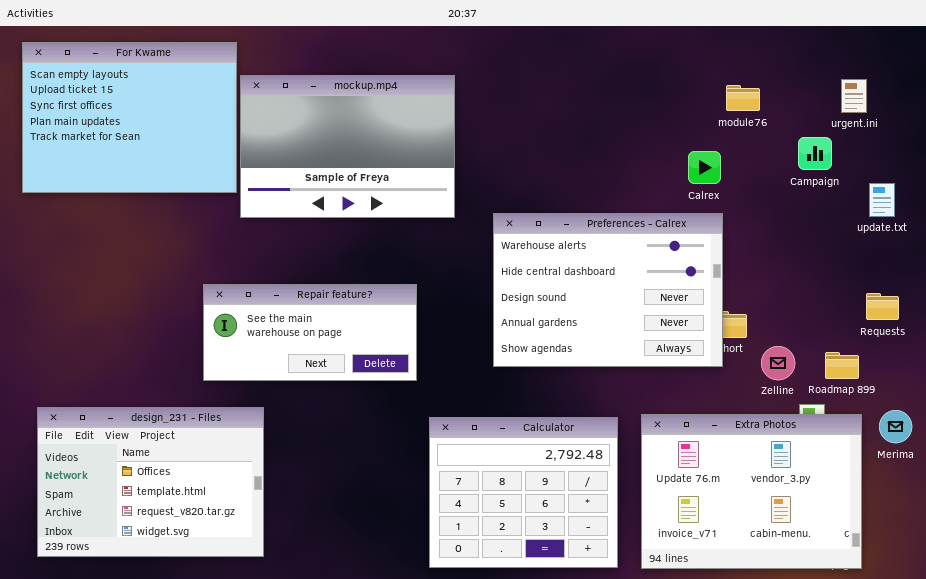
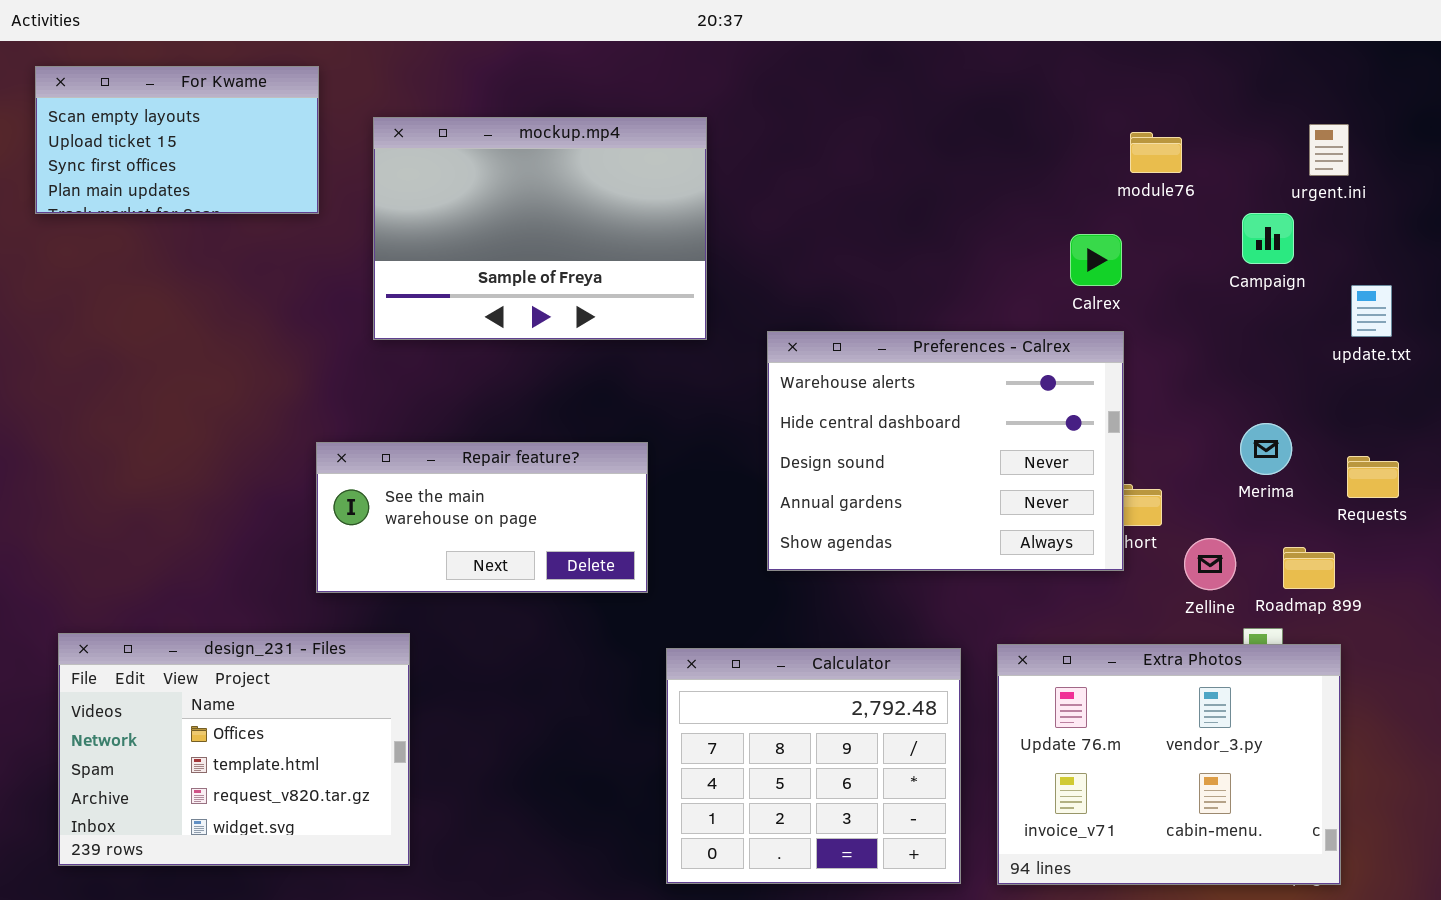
For Kwame: [22,42,237,193] -> [35,66,319,214], resized
Merima: [879,410,912,443] -> [1240,423,1292,475], moved

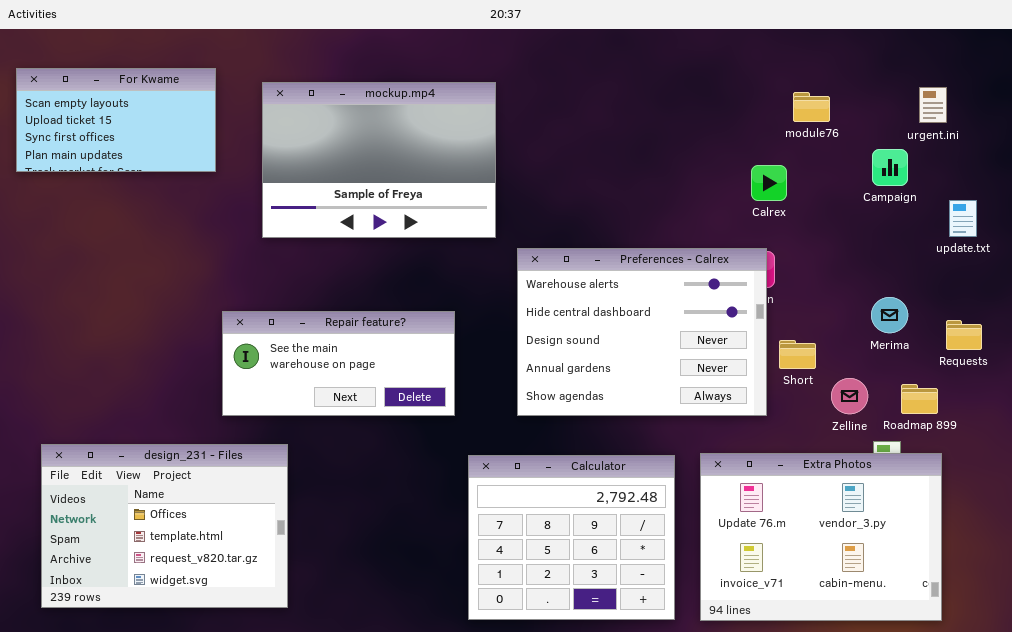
For Kwame: [35,66,319,214] -> [16,68,216,172], moved
Preferences - Calrex: [767,331,1124,571] -> [517,248,767,416], moved

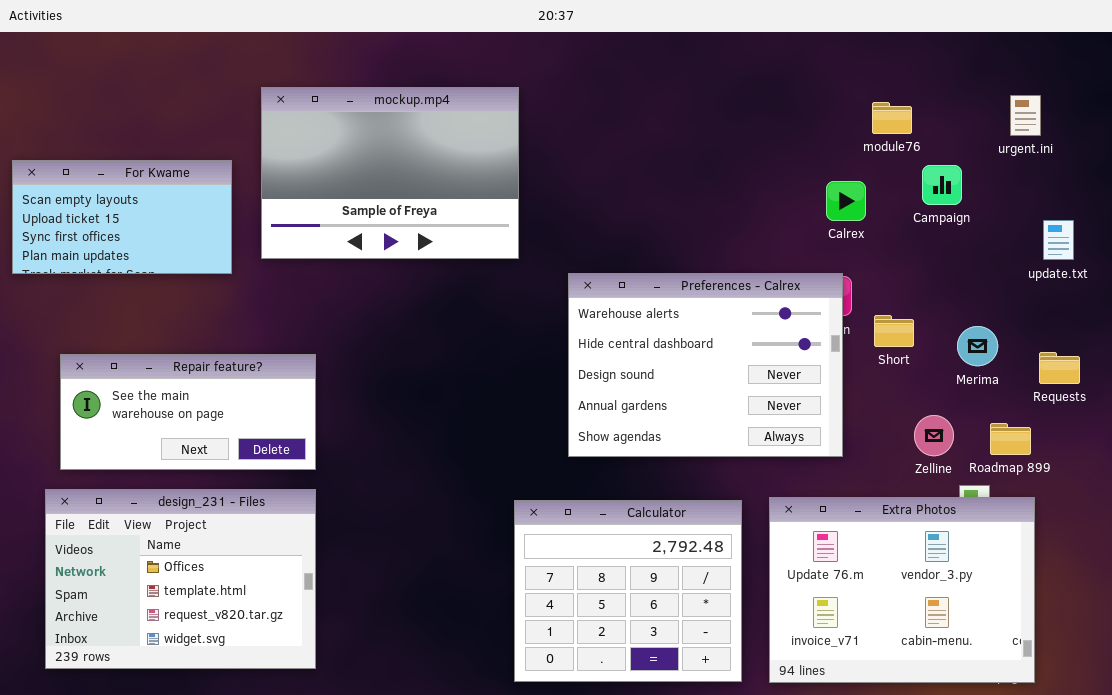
For Kwame: [16,68,216,172] -> [12,160,232,274], moved
mockup.mp4: [262,82,496,238] -> [261,87,519,259], moved
Campaign: [872,149,908,186] -> [922,165,962,205], moved
Repair feature?: [222,311,455,416] -> [60,354,316,470], moved
Short: [779,340,816,369] -> [874,315,914,347], moved

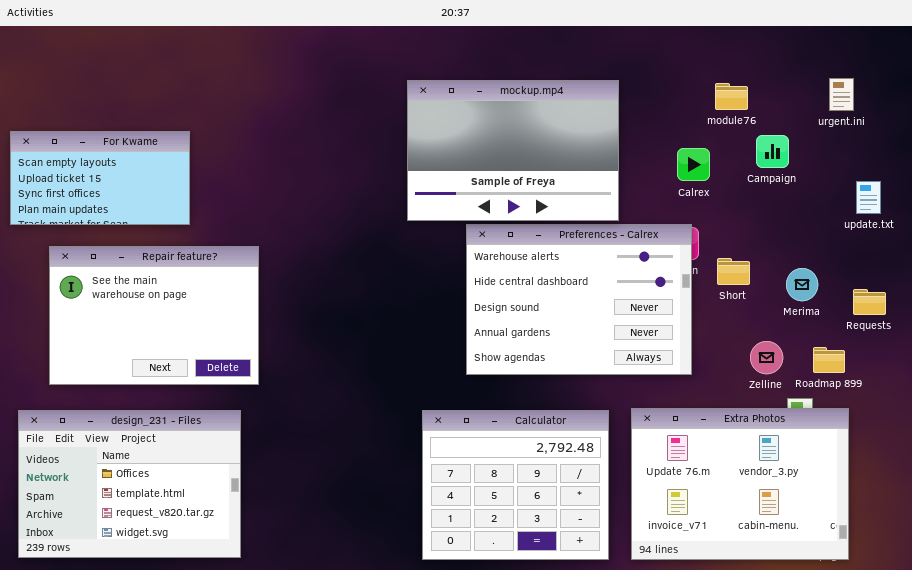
mockup.mp4: [261,87,519,259] -> [407,80,619,221], moved
Repair feature?: [60,354,316,470] -> [49,246,259,385], resized
design_231 - Files: [45,489,316,669] -> [18,410,241,558], moved

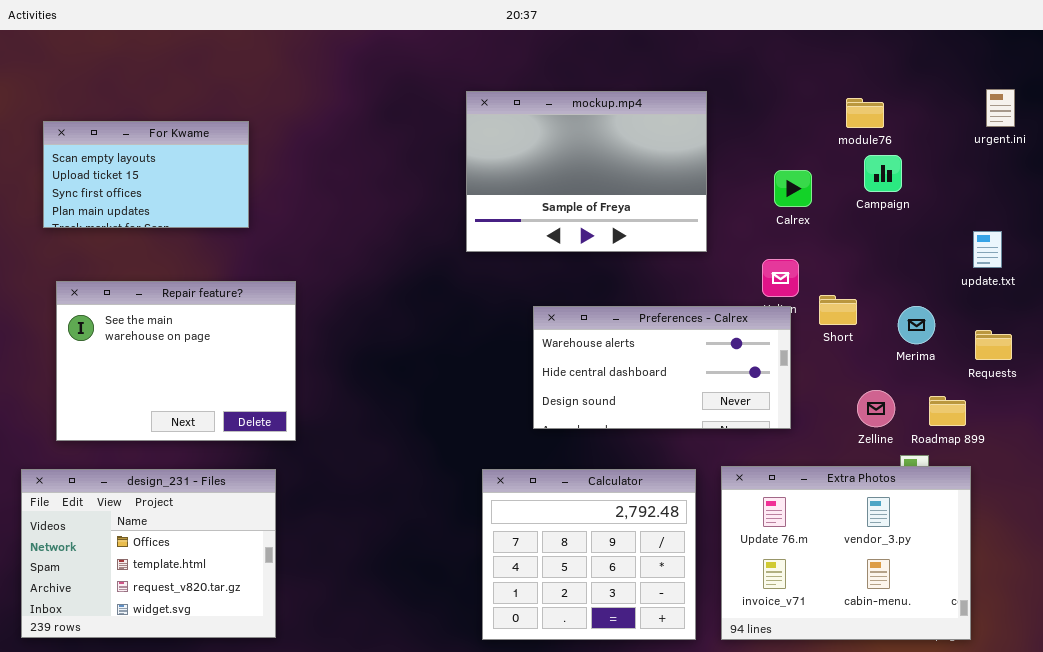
urgent.ini: [829,78,854,111] -> [986,89,1015,127], moved
module76: [715,83,748,110] -> [846,98,884,128], moved
For Kwame: [10,131,190,225] -> [43,121,249,228], moved
update.txt: [856,181,881,214] -> [973,231,1002,268], moved
Preferences - Calrex: [466,224,692,375] -> [533,306,791,429], resized

